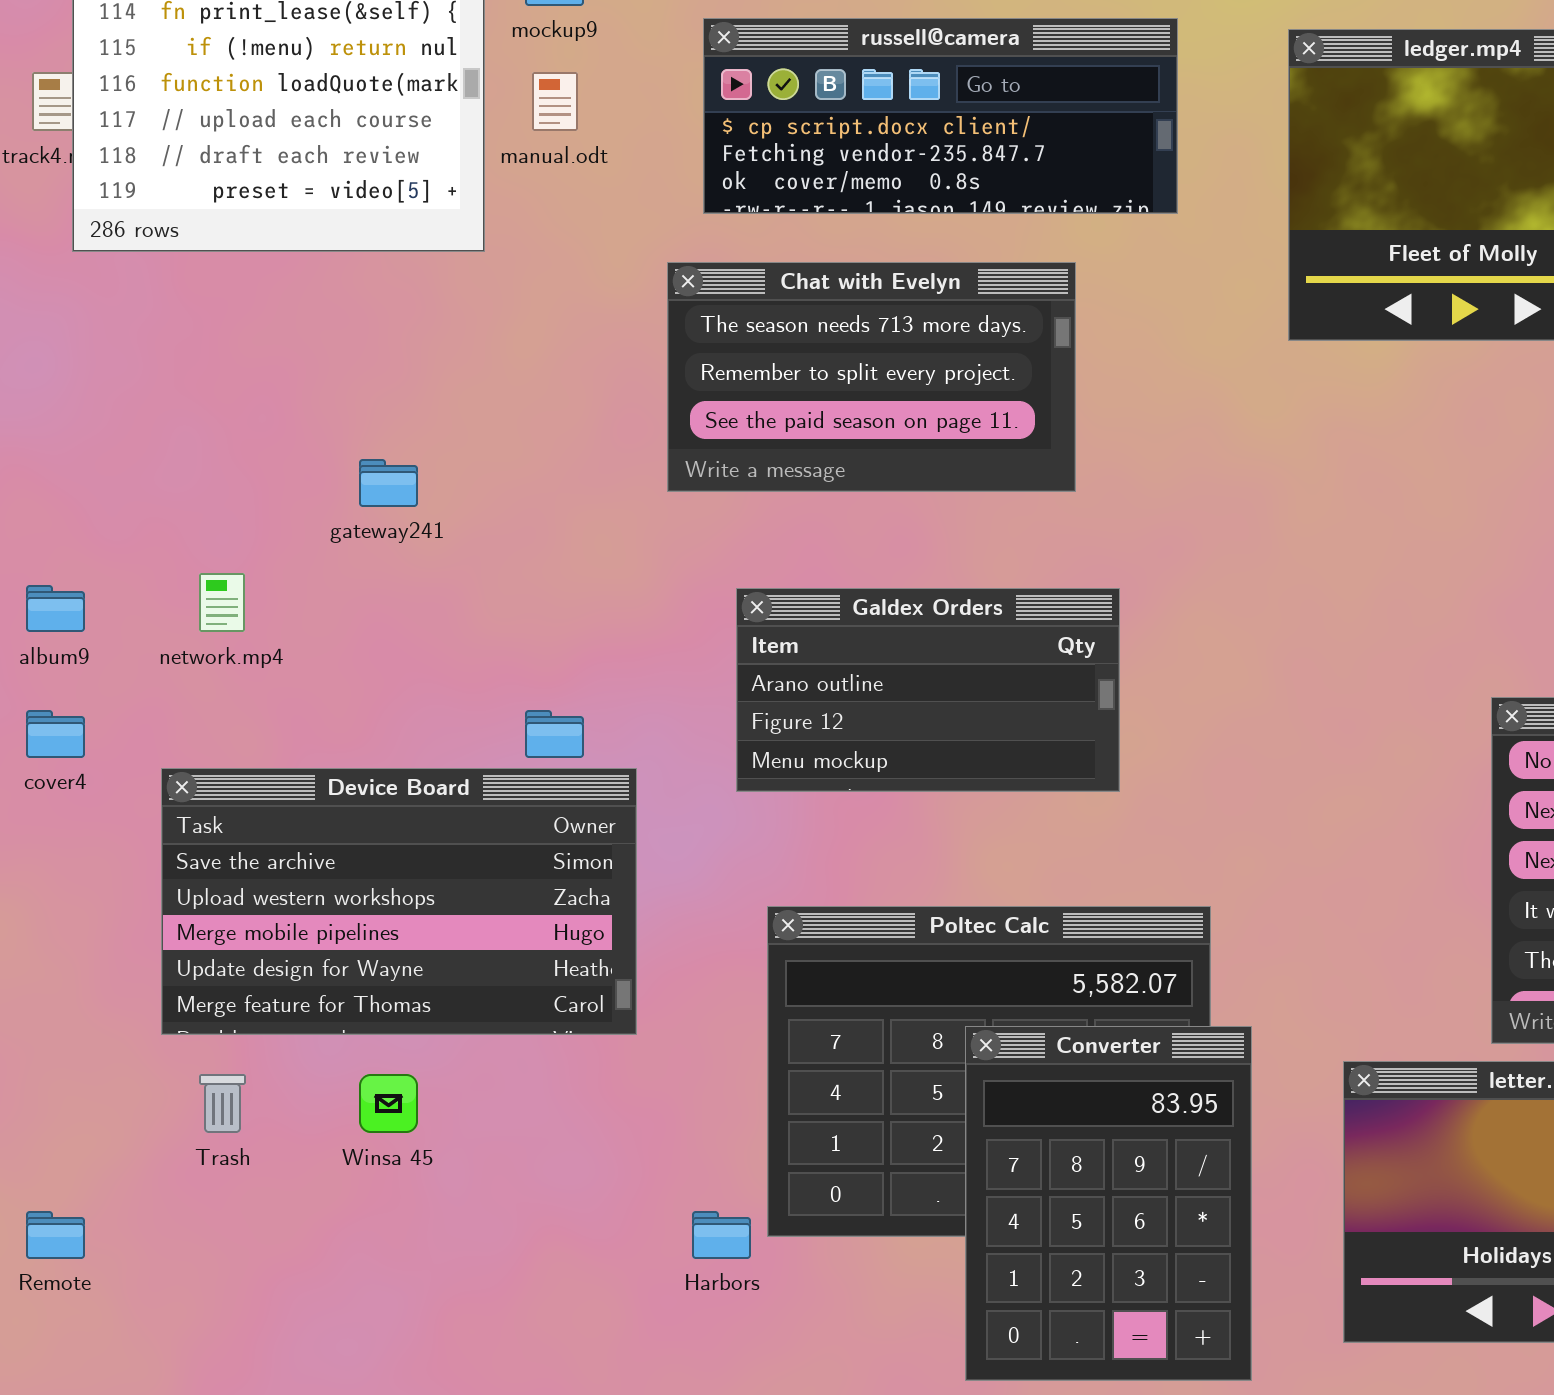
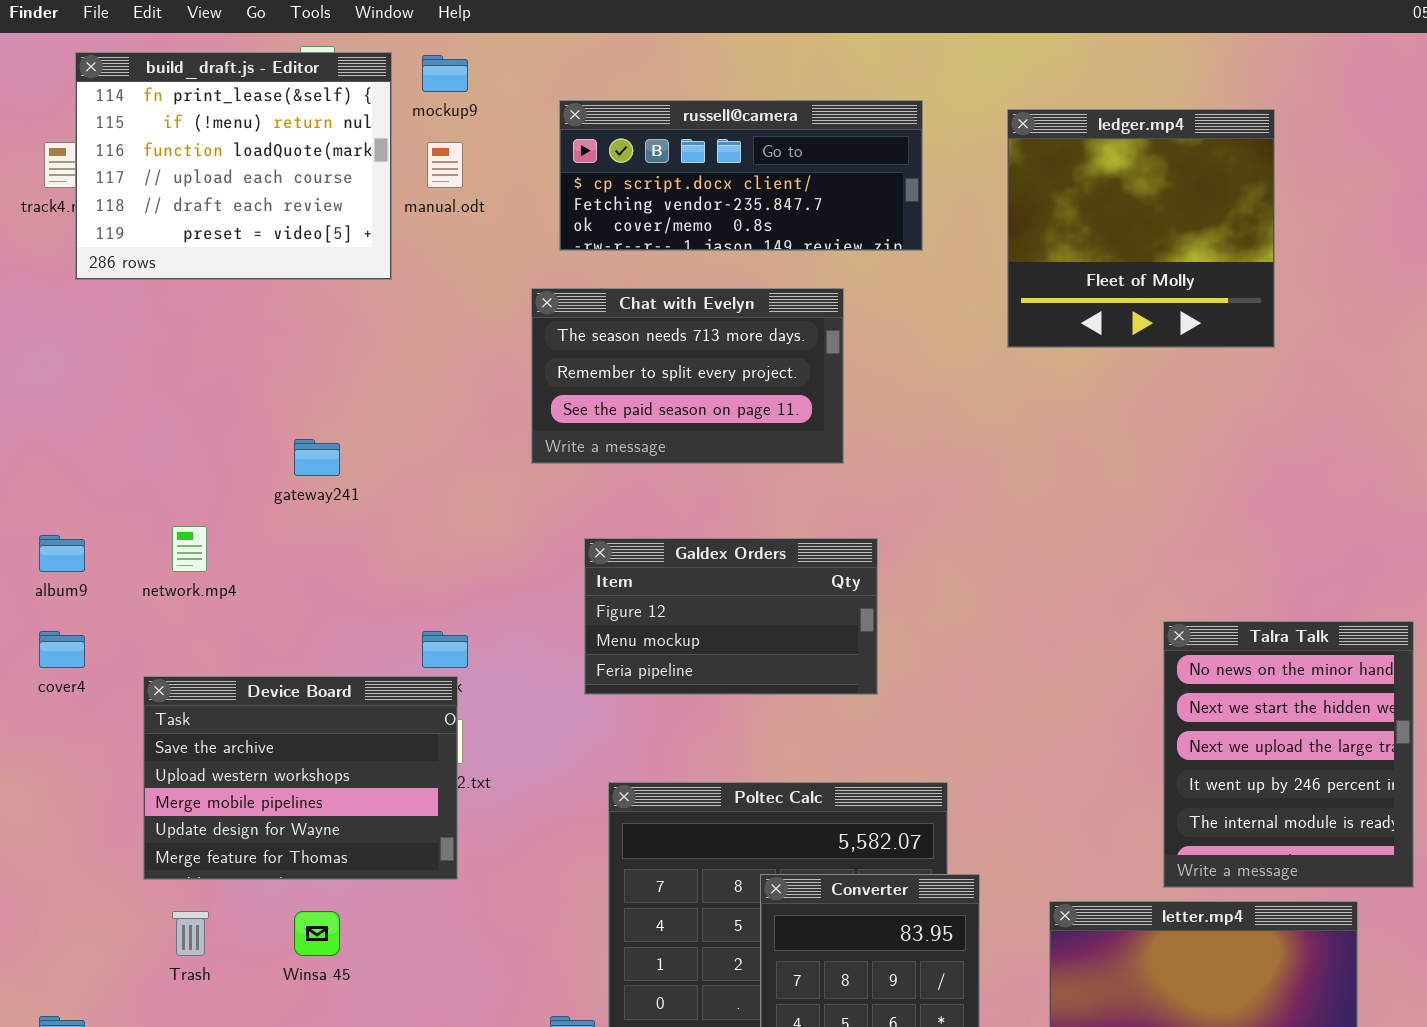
Galdex Orders: [736,588,1120,792] -> [584,538,878,695], scrolled down 1 row
Device Board: [161,768,637,1035] -> [143,676,458,880], resized

